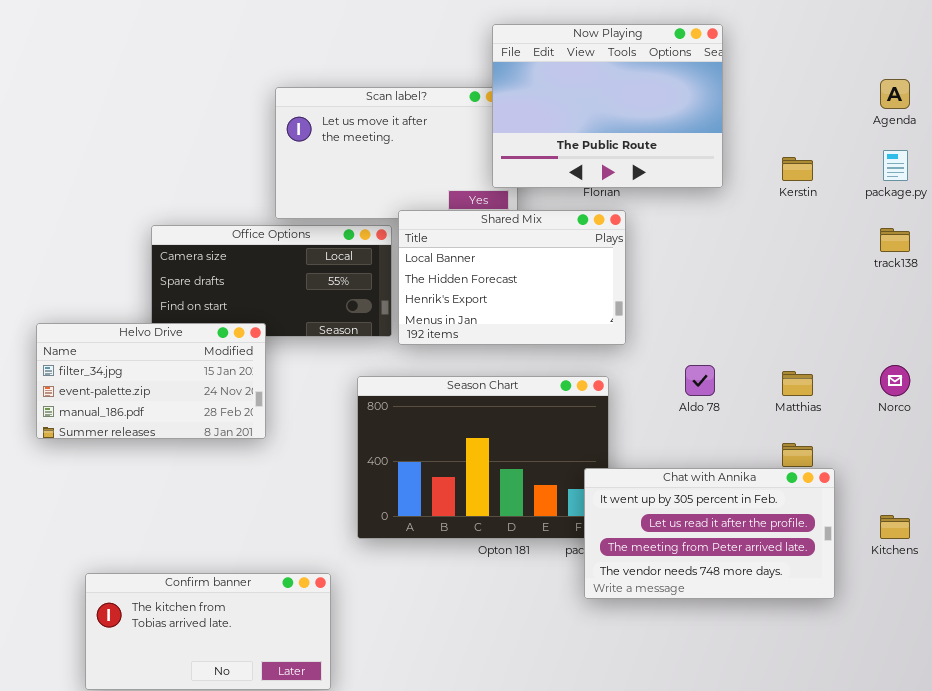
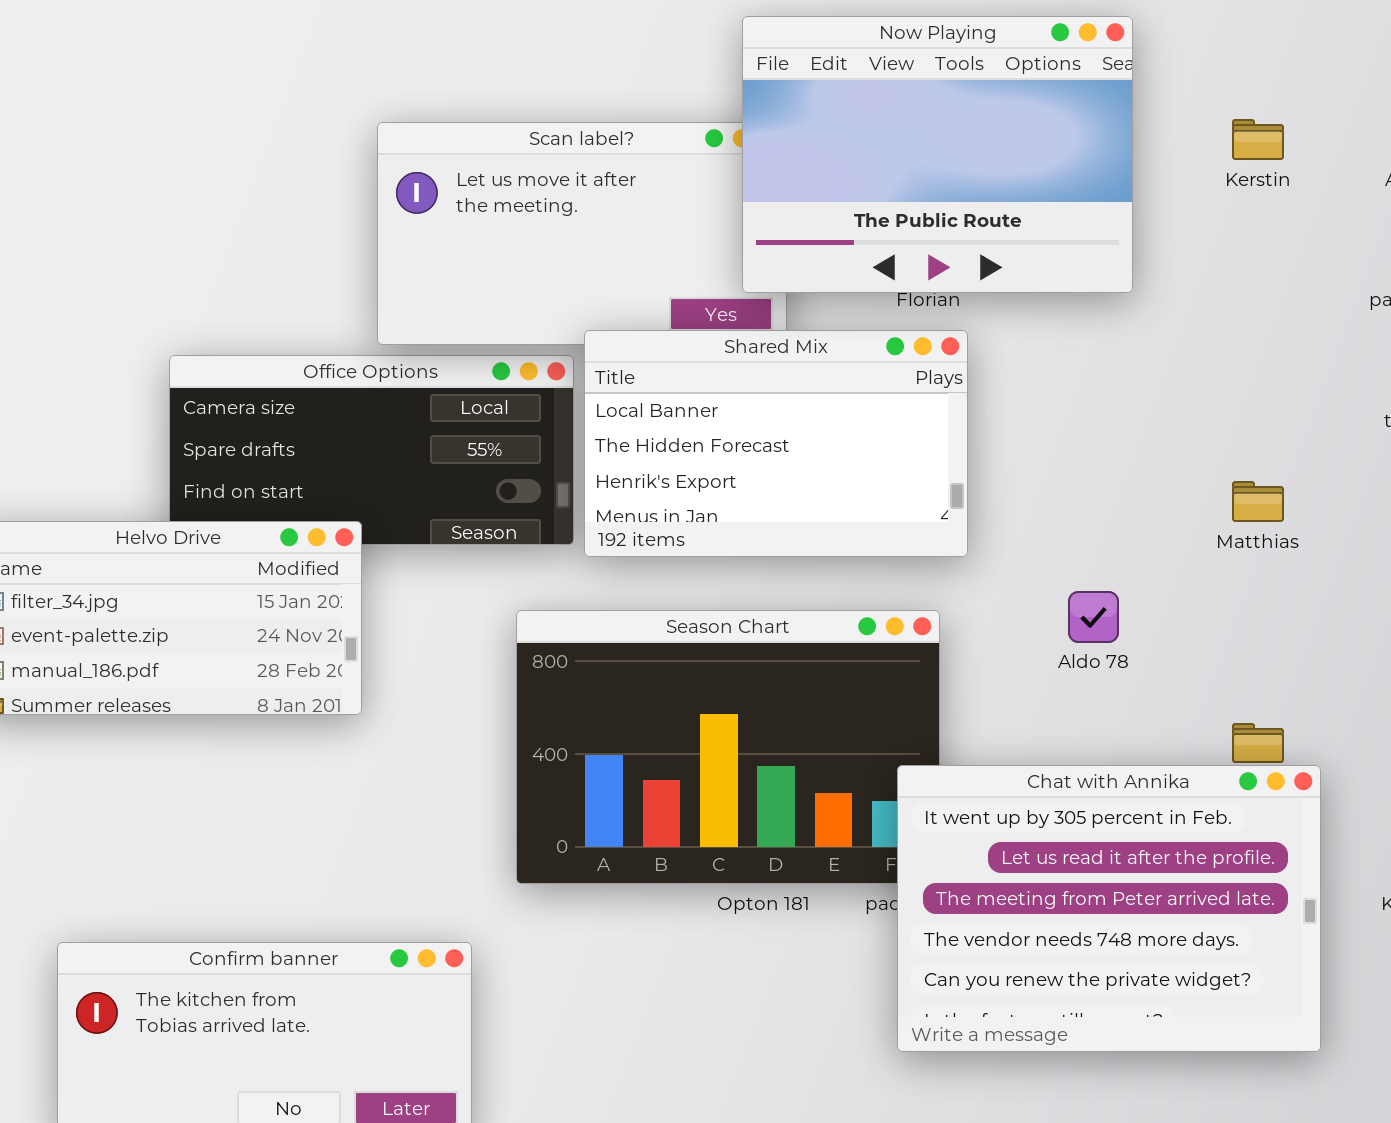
Kerstin: [782,157,813,181] -> [1232,119,1284,160], moved
Matthias: [782,371,813,396] -> [1232,481,1284,522], moved
Chat with Annika: [584,468,835,599] -> [897,765,1321,1052], resized

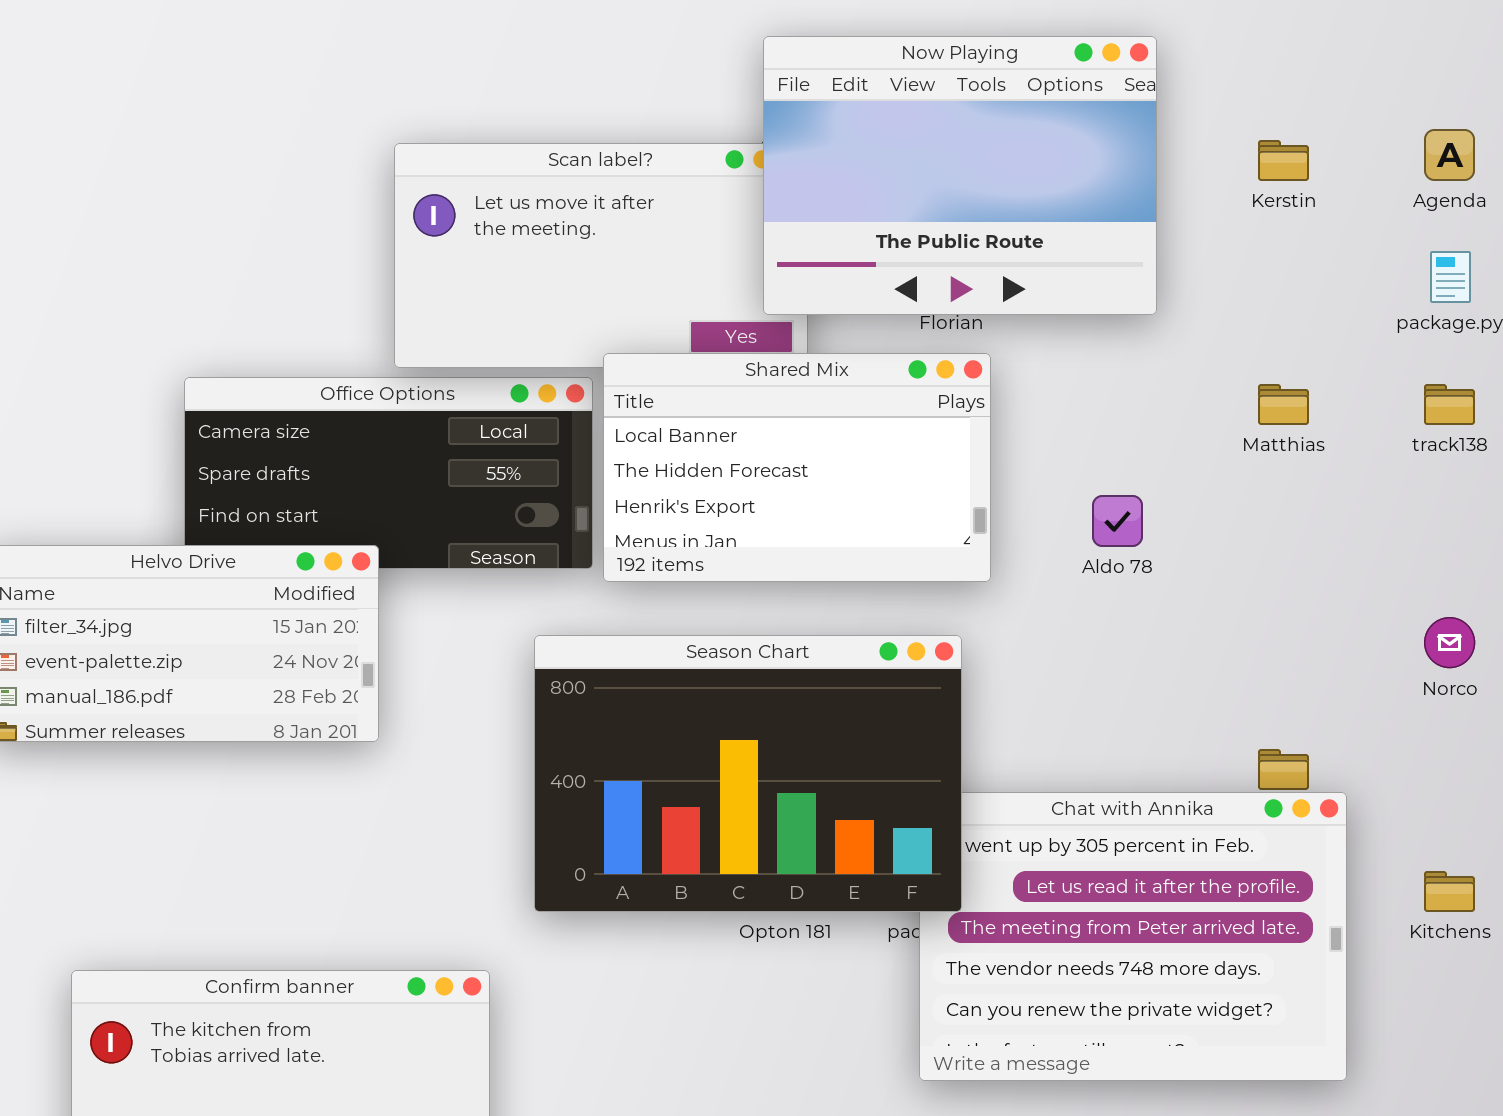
Matthias: [1232,481,1284,522] -> [1258,384,1309,425], moved
Aldo 78: [1068,591,1119,643] -> [1092,495,1143,547], moved
Season Chart: [516,610,940,884] -> [534,635,962,912], raised

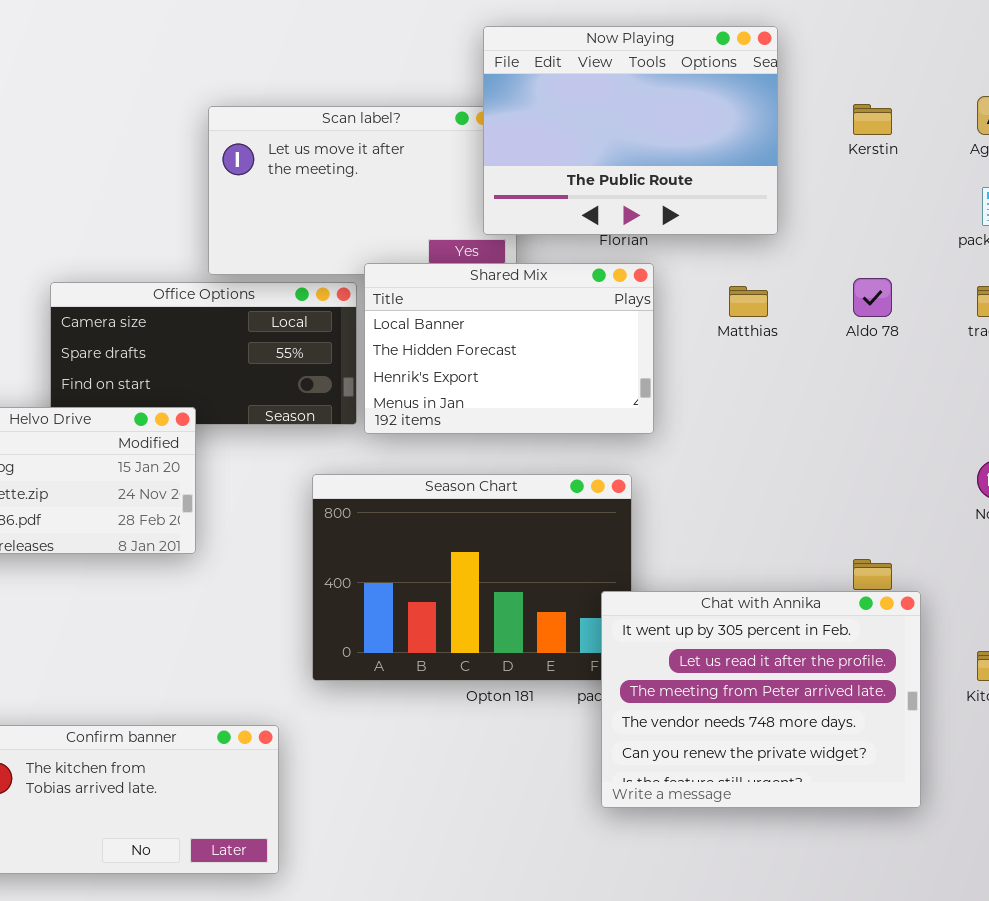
Matthias: [1258,384,1309,425] -> [729,286,768,317], moved
Aldo 78: [1092,495,1143,547] -> [853,278,892,317], moved
Chat with Annika: [919,792,1347,1081] -> [601,591,921,808], raised

